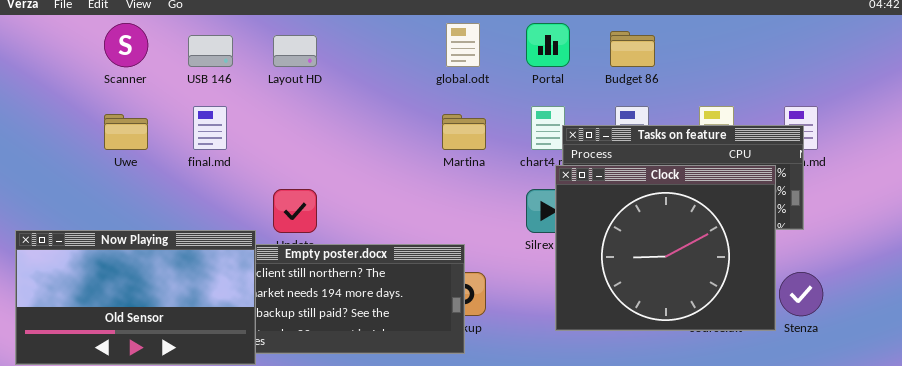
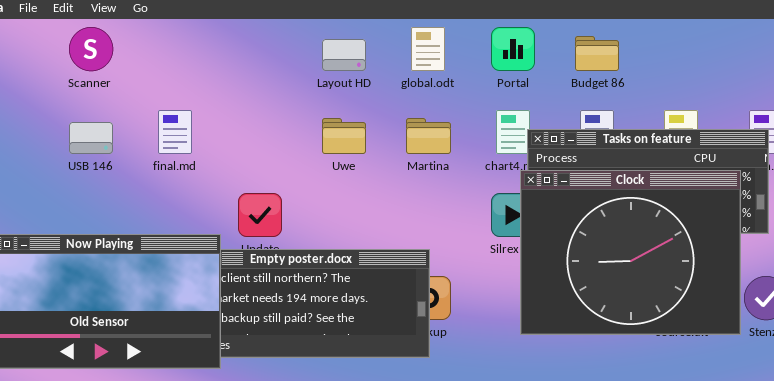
USB 146: [188,35,233,67] -> [69,122,113,154], moved
Layout HD: [273,35,317,67] -> [322,39,366,71], moved
Uwe: [104,114,148,150] -> [322,118,366,154], moved

